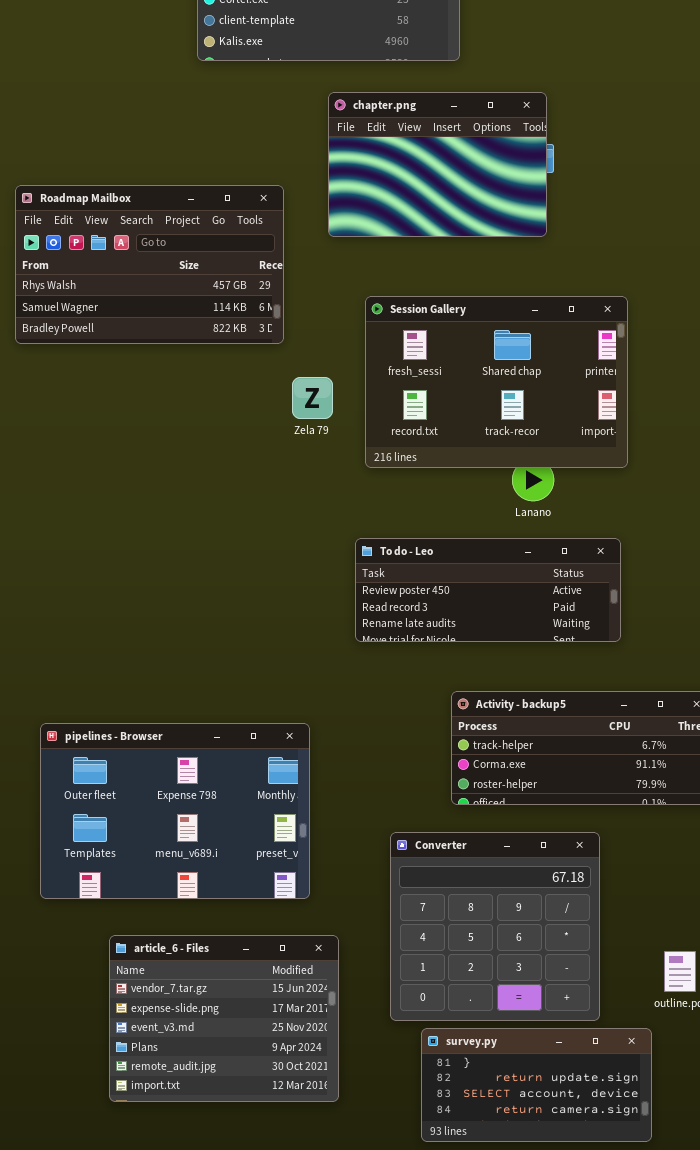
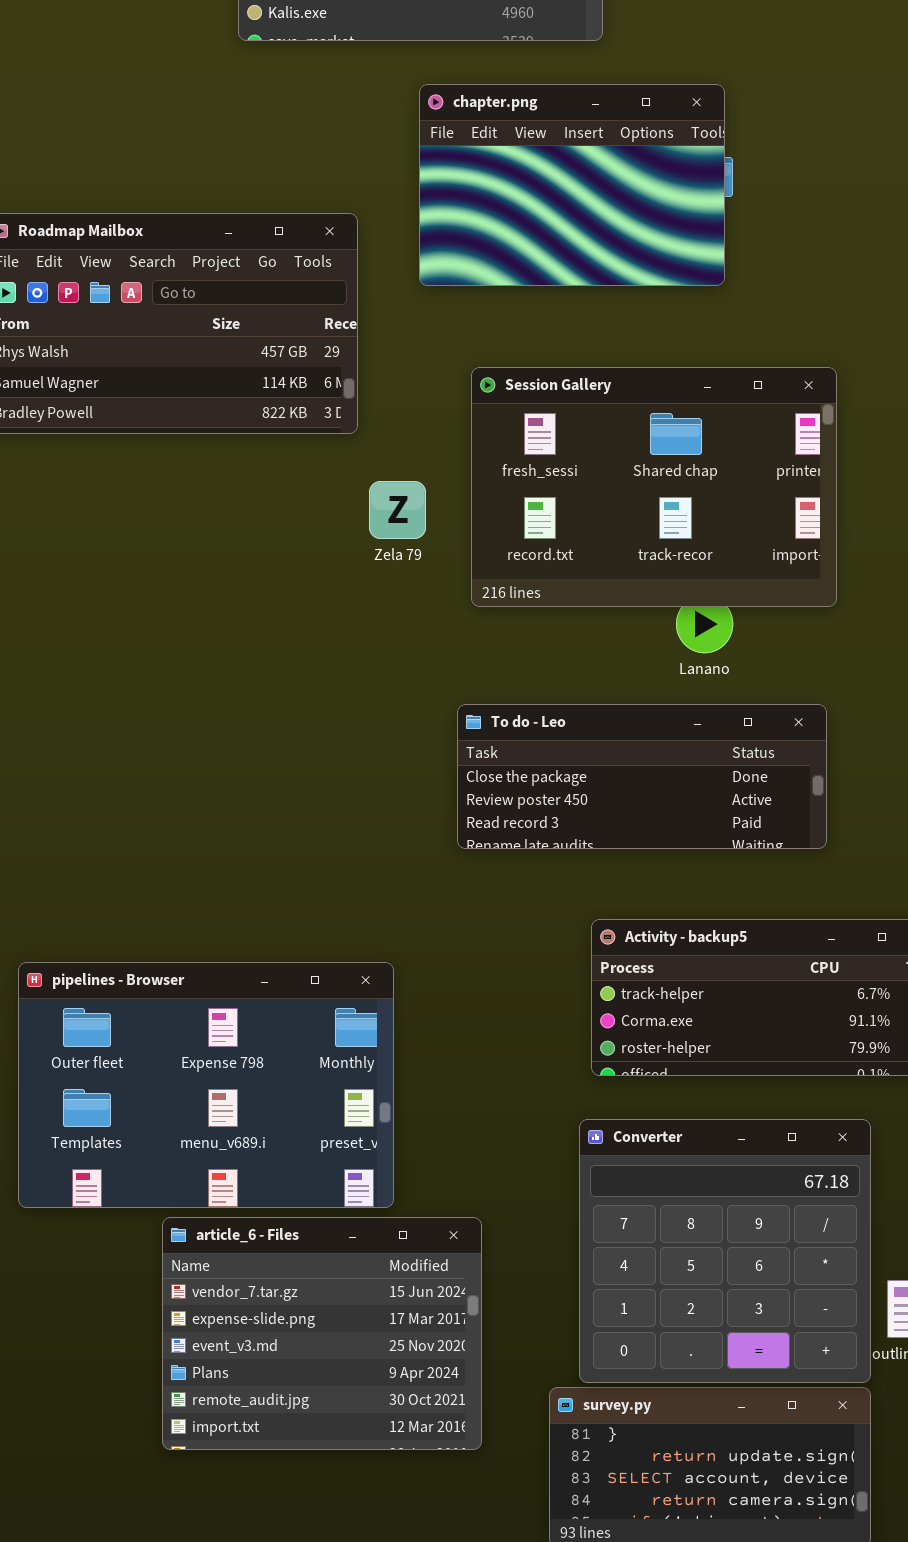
To do - Leo: [355,538,621,642] -> [457,704,827,849], scrolled up 1 row
Converter: [390,832,600,1021] -> [579,1119,871,1383], moved
article_6 - Files: [109,935,339,1102] -> [162,1217,482,1450], moved

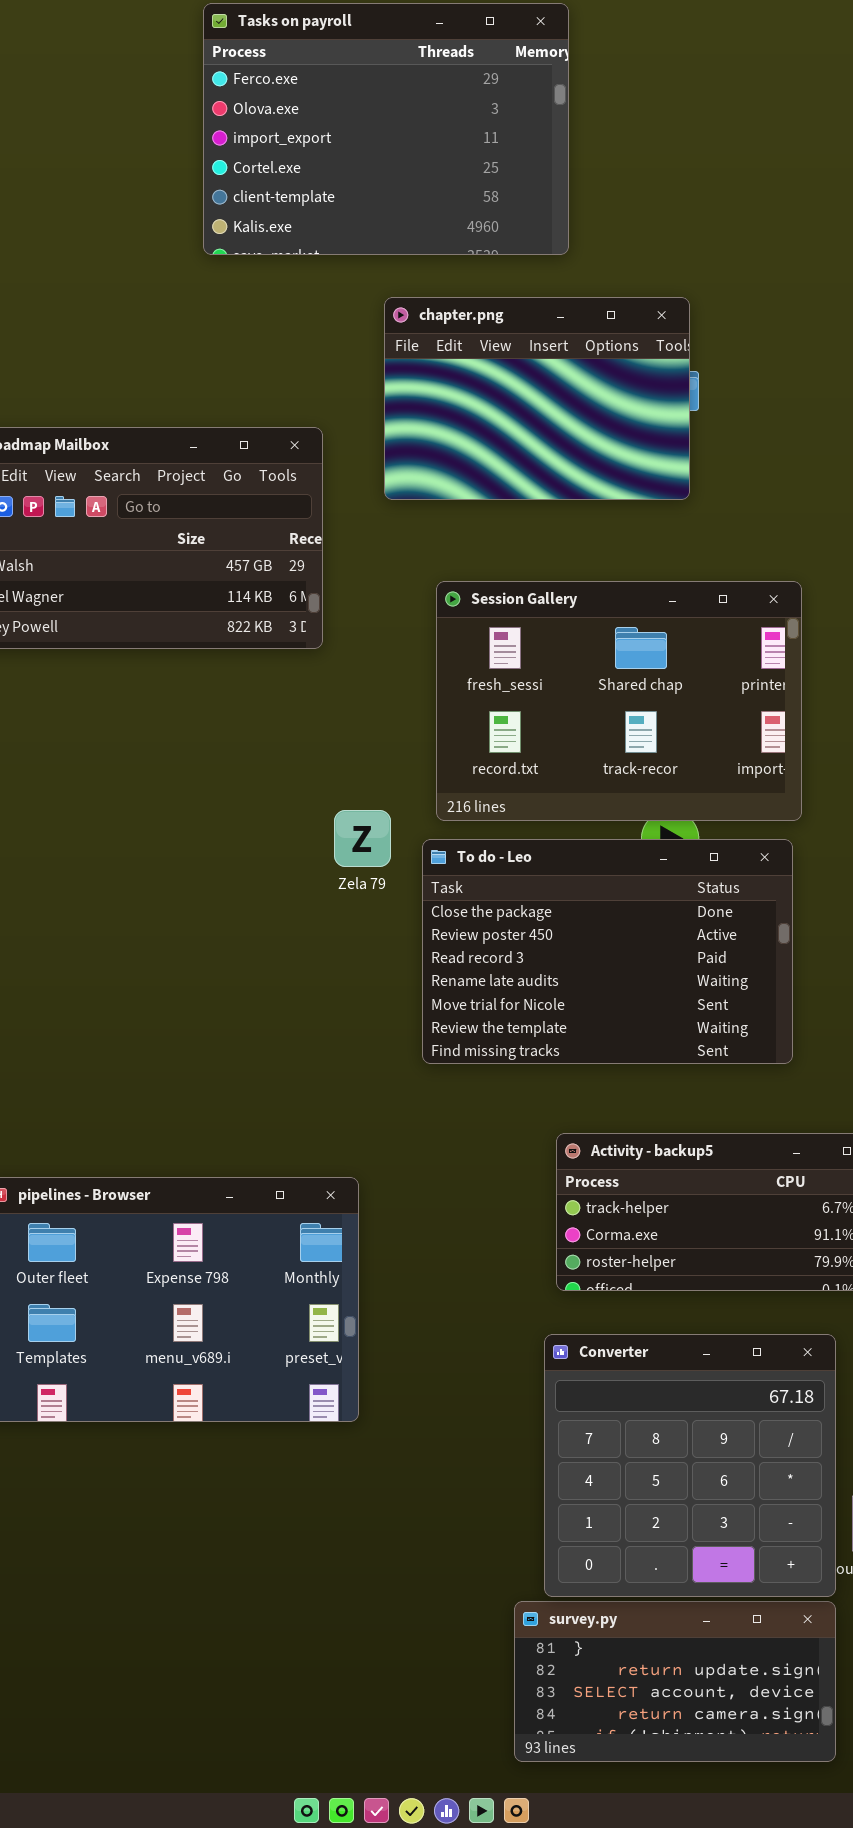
Zela 79: [369,481,426,539] -> [334,810,391,867], moved
To do - Leo: [457,704,827,849] -> [422,839,793,1064], resized
article_6 - Files: [162,1217,482,1450] -> none, closed

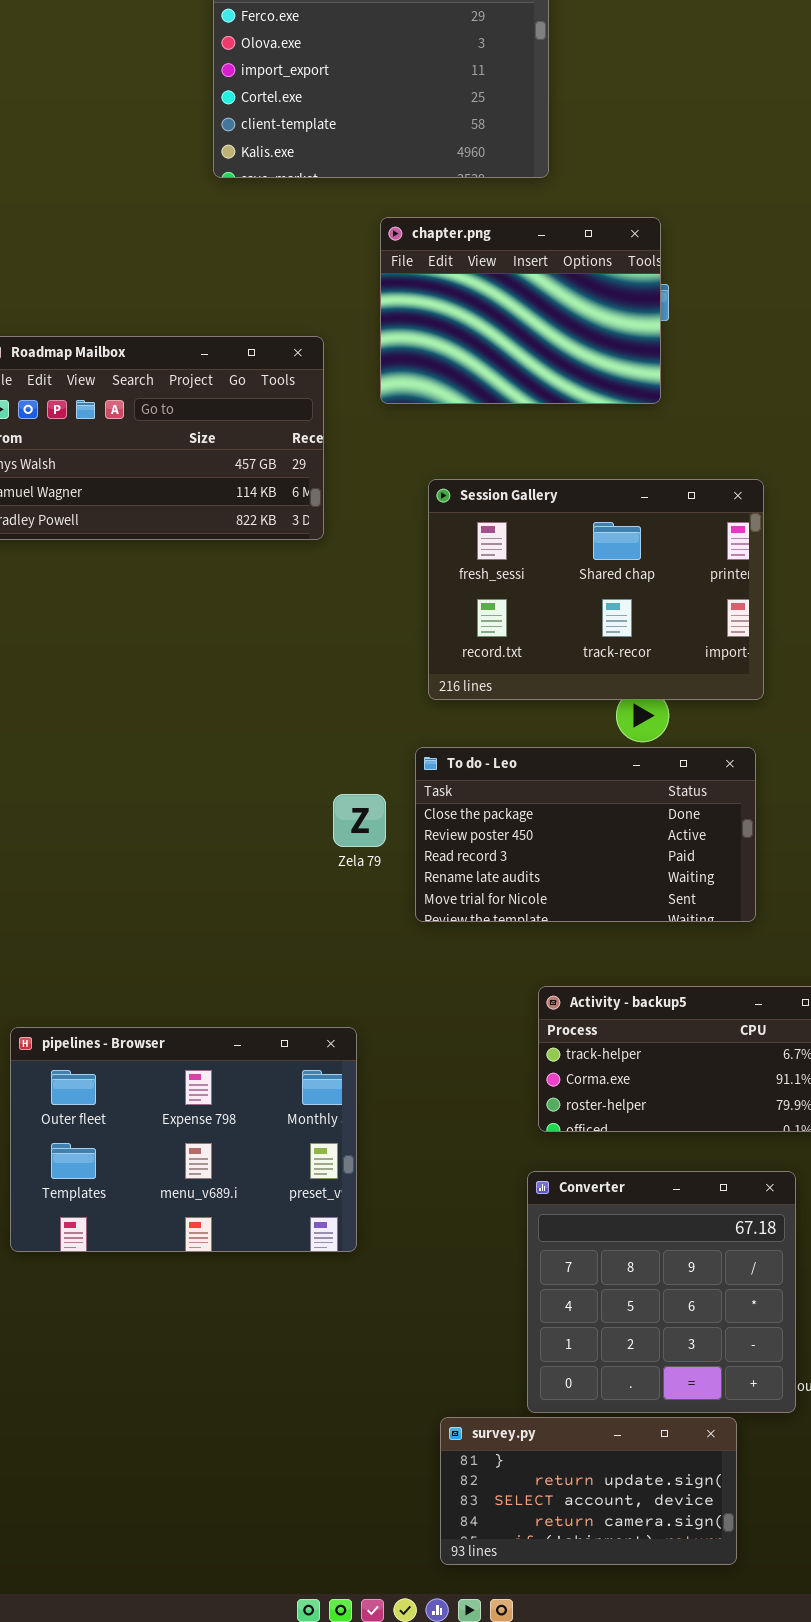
Zela 79: [334,810,391,867] -> [333,794,386,847], moved
To do - Leo: [422,839,793,1064] -> [415,747,756,922], resized
survey.py: [514,1601,836,1762] -> [440,1417,737,1565], moved

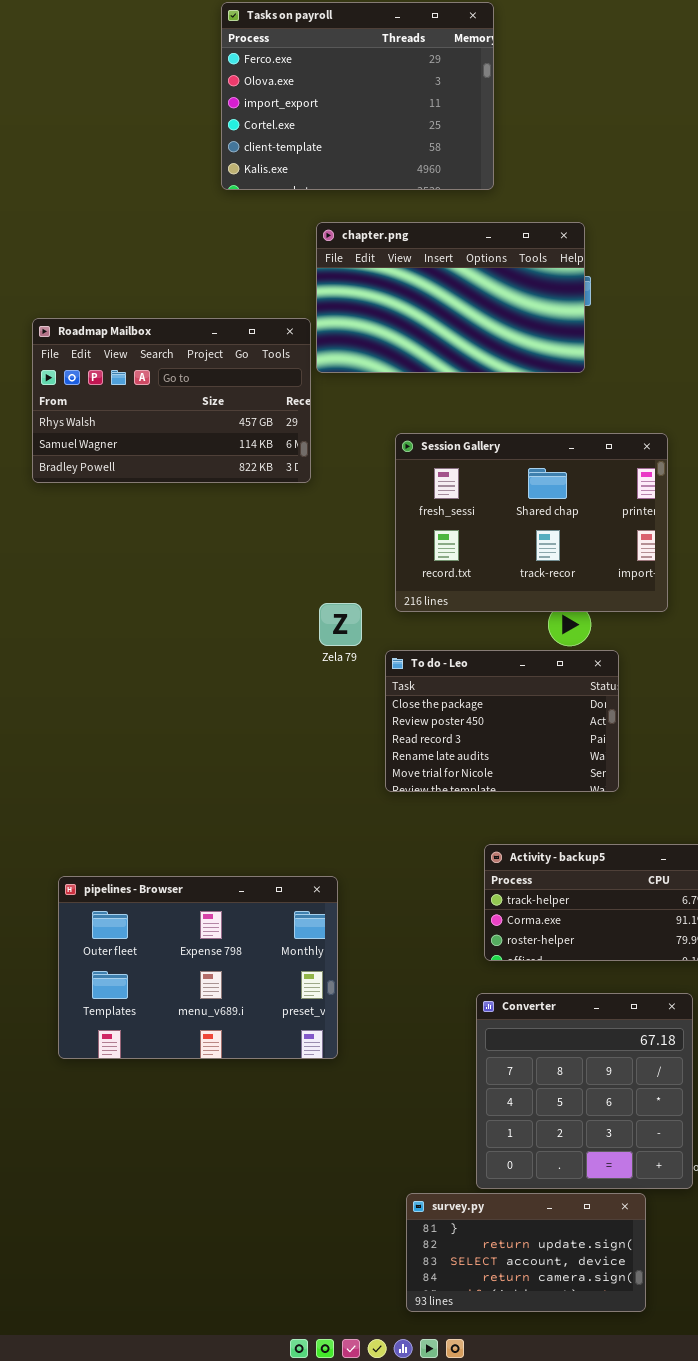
chapter.png: [380,217,661,404] -> [316,222,585,373], resized
To do - Leo: [415,747,756,922] -> [385,650,619,792], resized
Zela 79: [333,794,386,847] -> [319,603,362,646], moved

